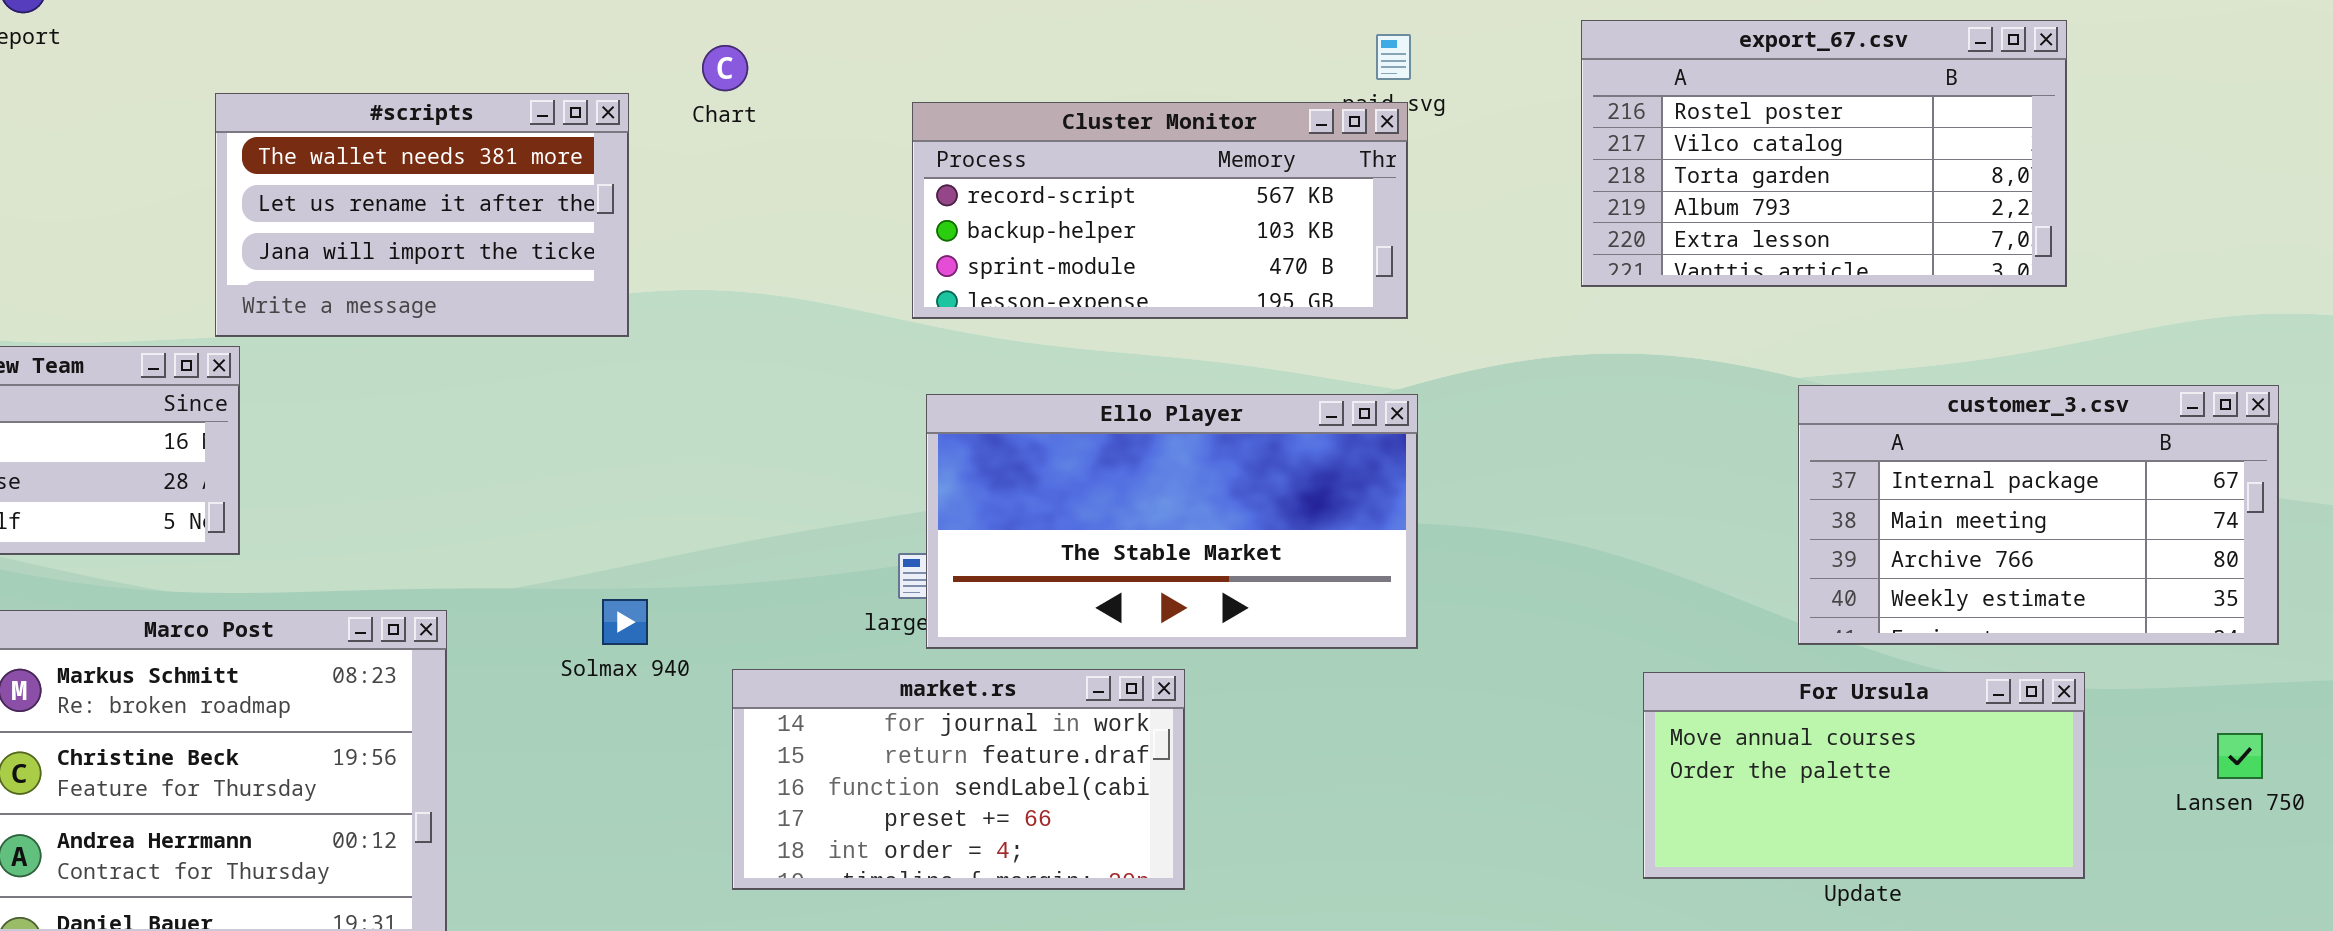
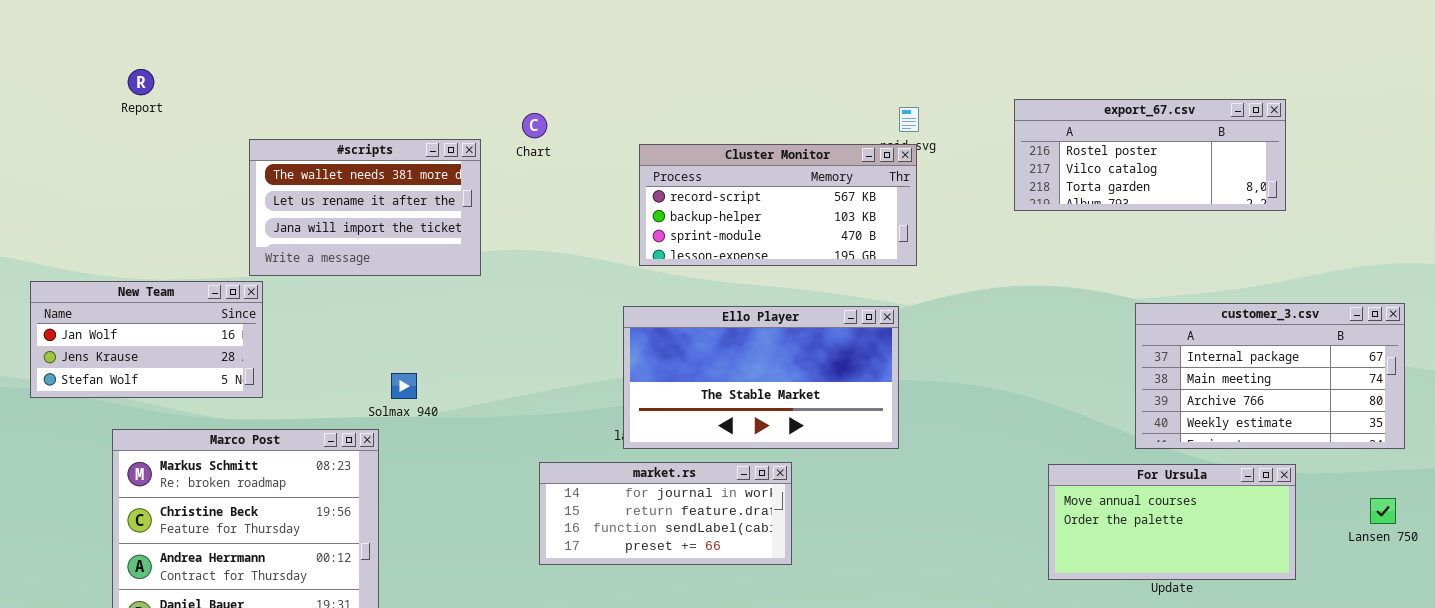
export_67.csv: [1581,20,2067,287] -> [1014,99,1286,211], resized
Ello Player: [926,394,1418,649] -> [623,306,899,449], moved
Solmax 940: [602,599,648,645] -> [391,373,417,399], moved
market.rs: [732,669,1185,890] -> [539,462,792,565], resized

